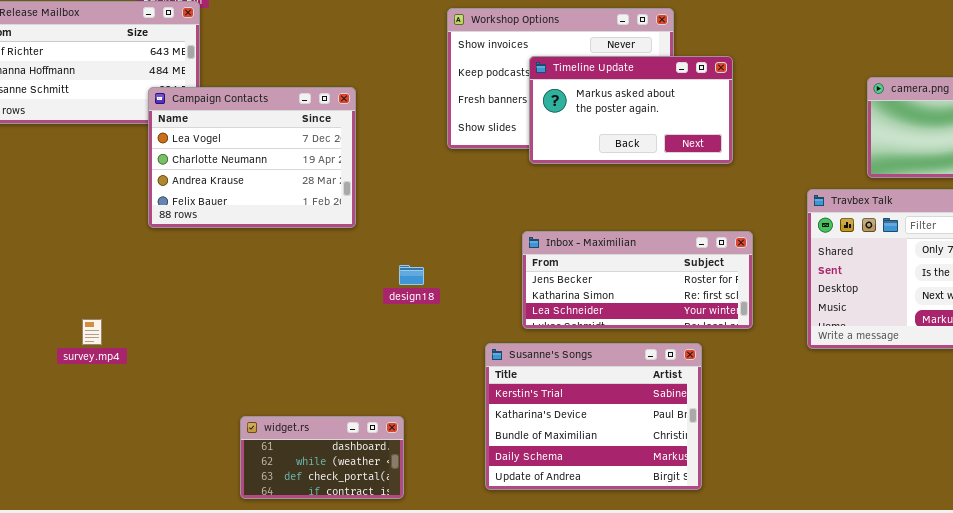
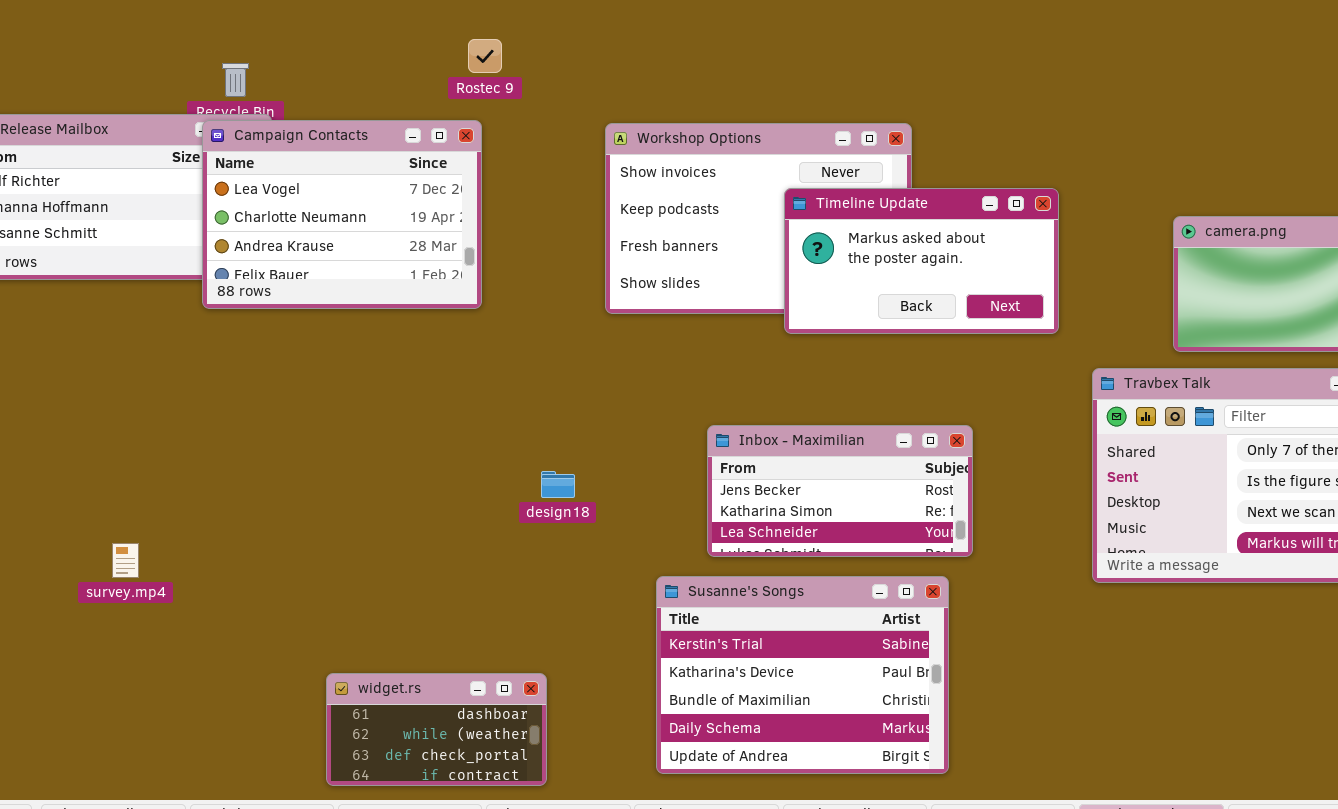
Timeline Update: [529,56,733,164] -> [784,188,1059,334], moved
Campaign Contacts: [148,87,356,228] -> [202,120,482,309], moved
Inbox - Maximilian: [522,231,753,329] -> [707,425,973,557], resized

